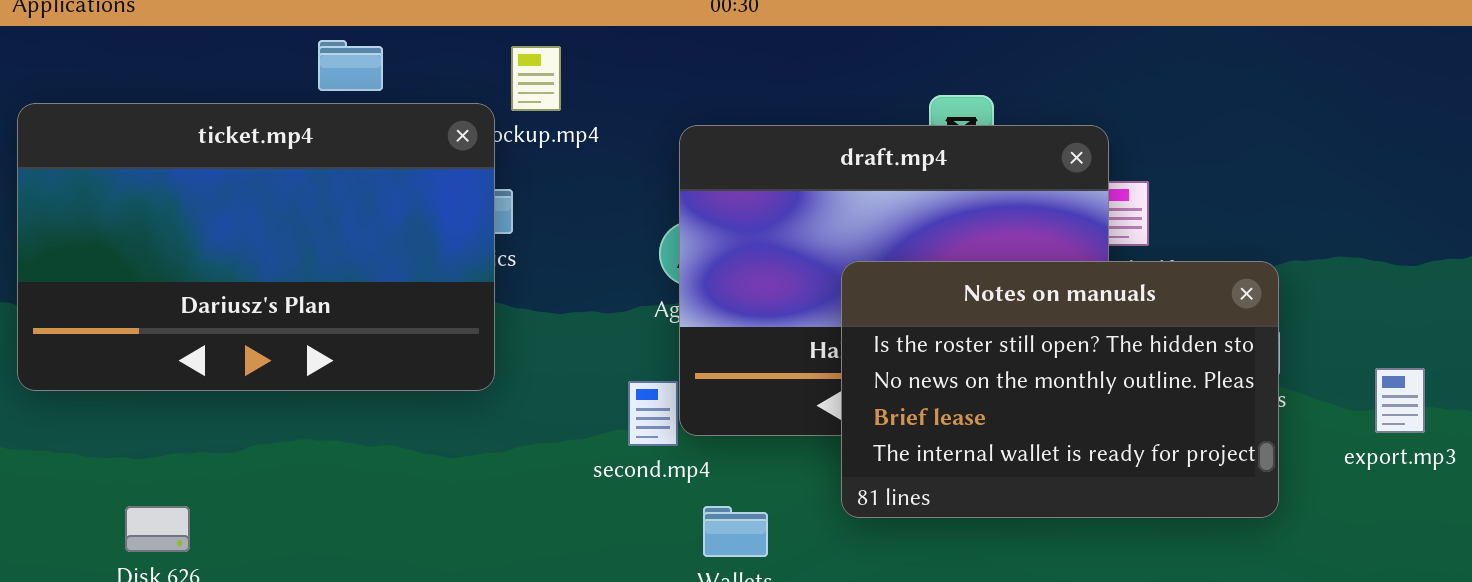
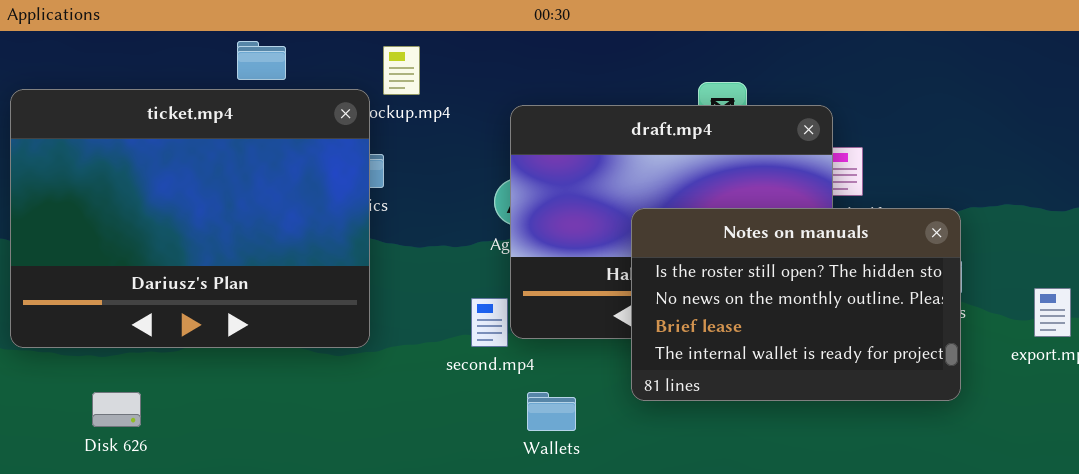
ticket.mp4: [17,103,495,391] -> [10,89,370,348], resized

